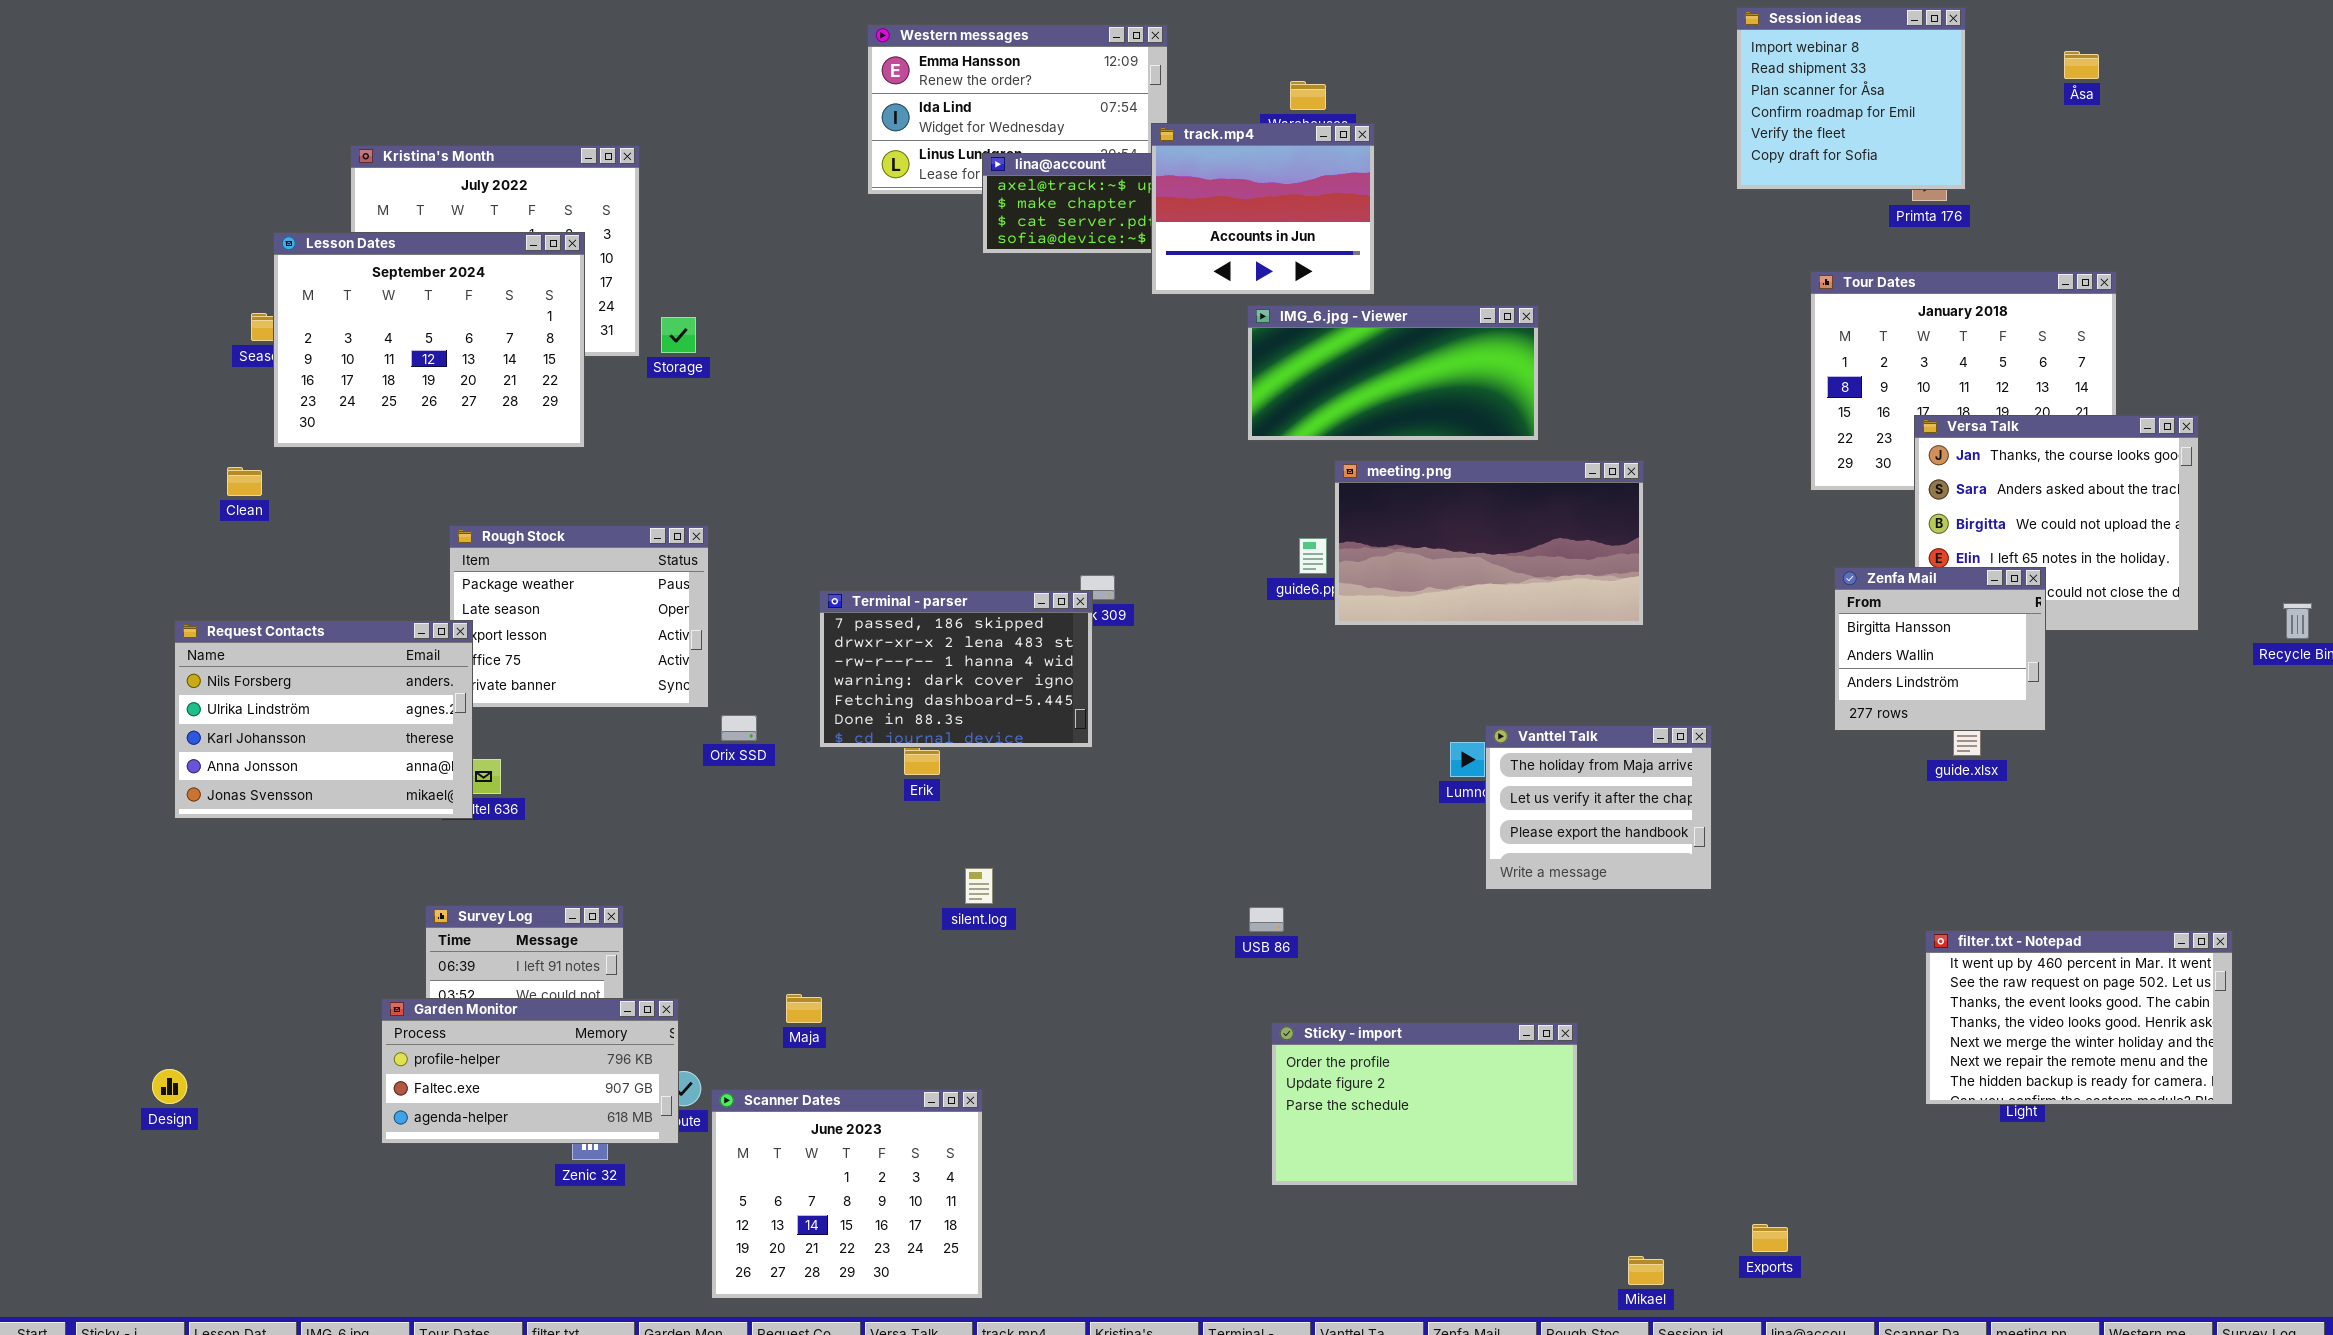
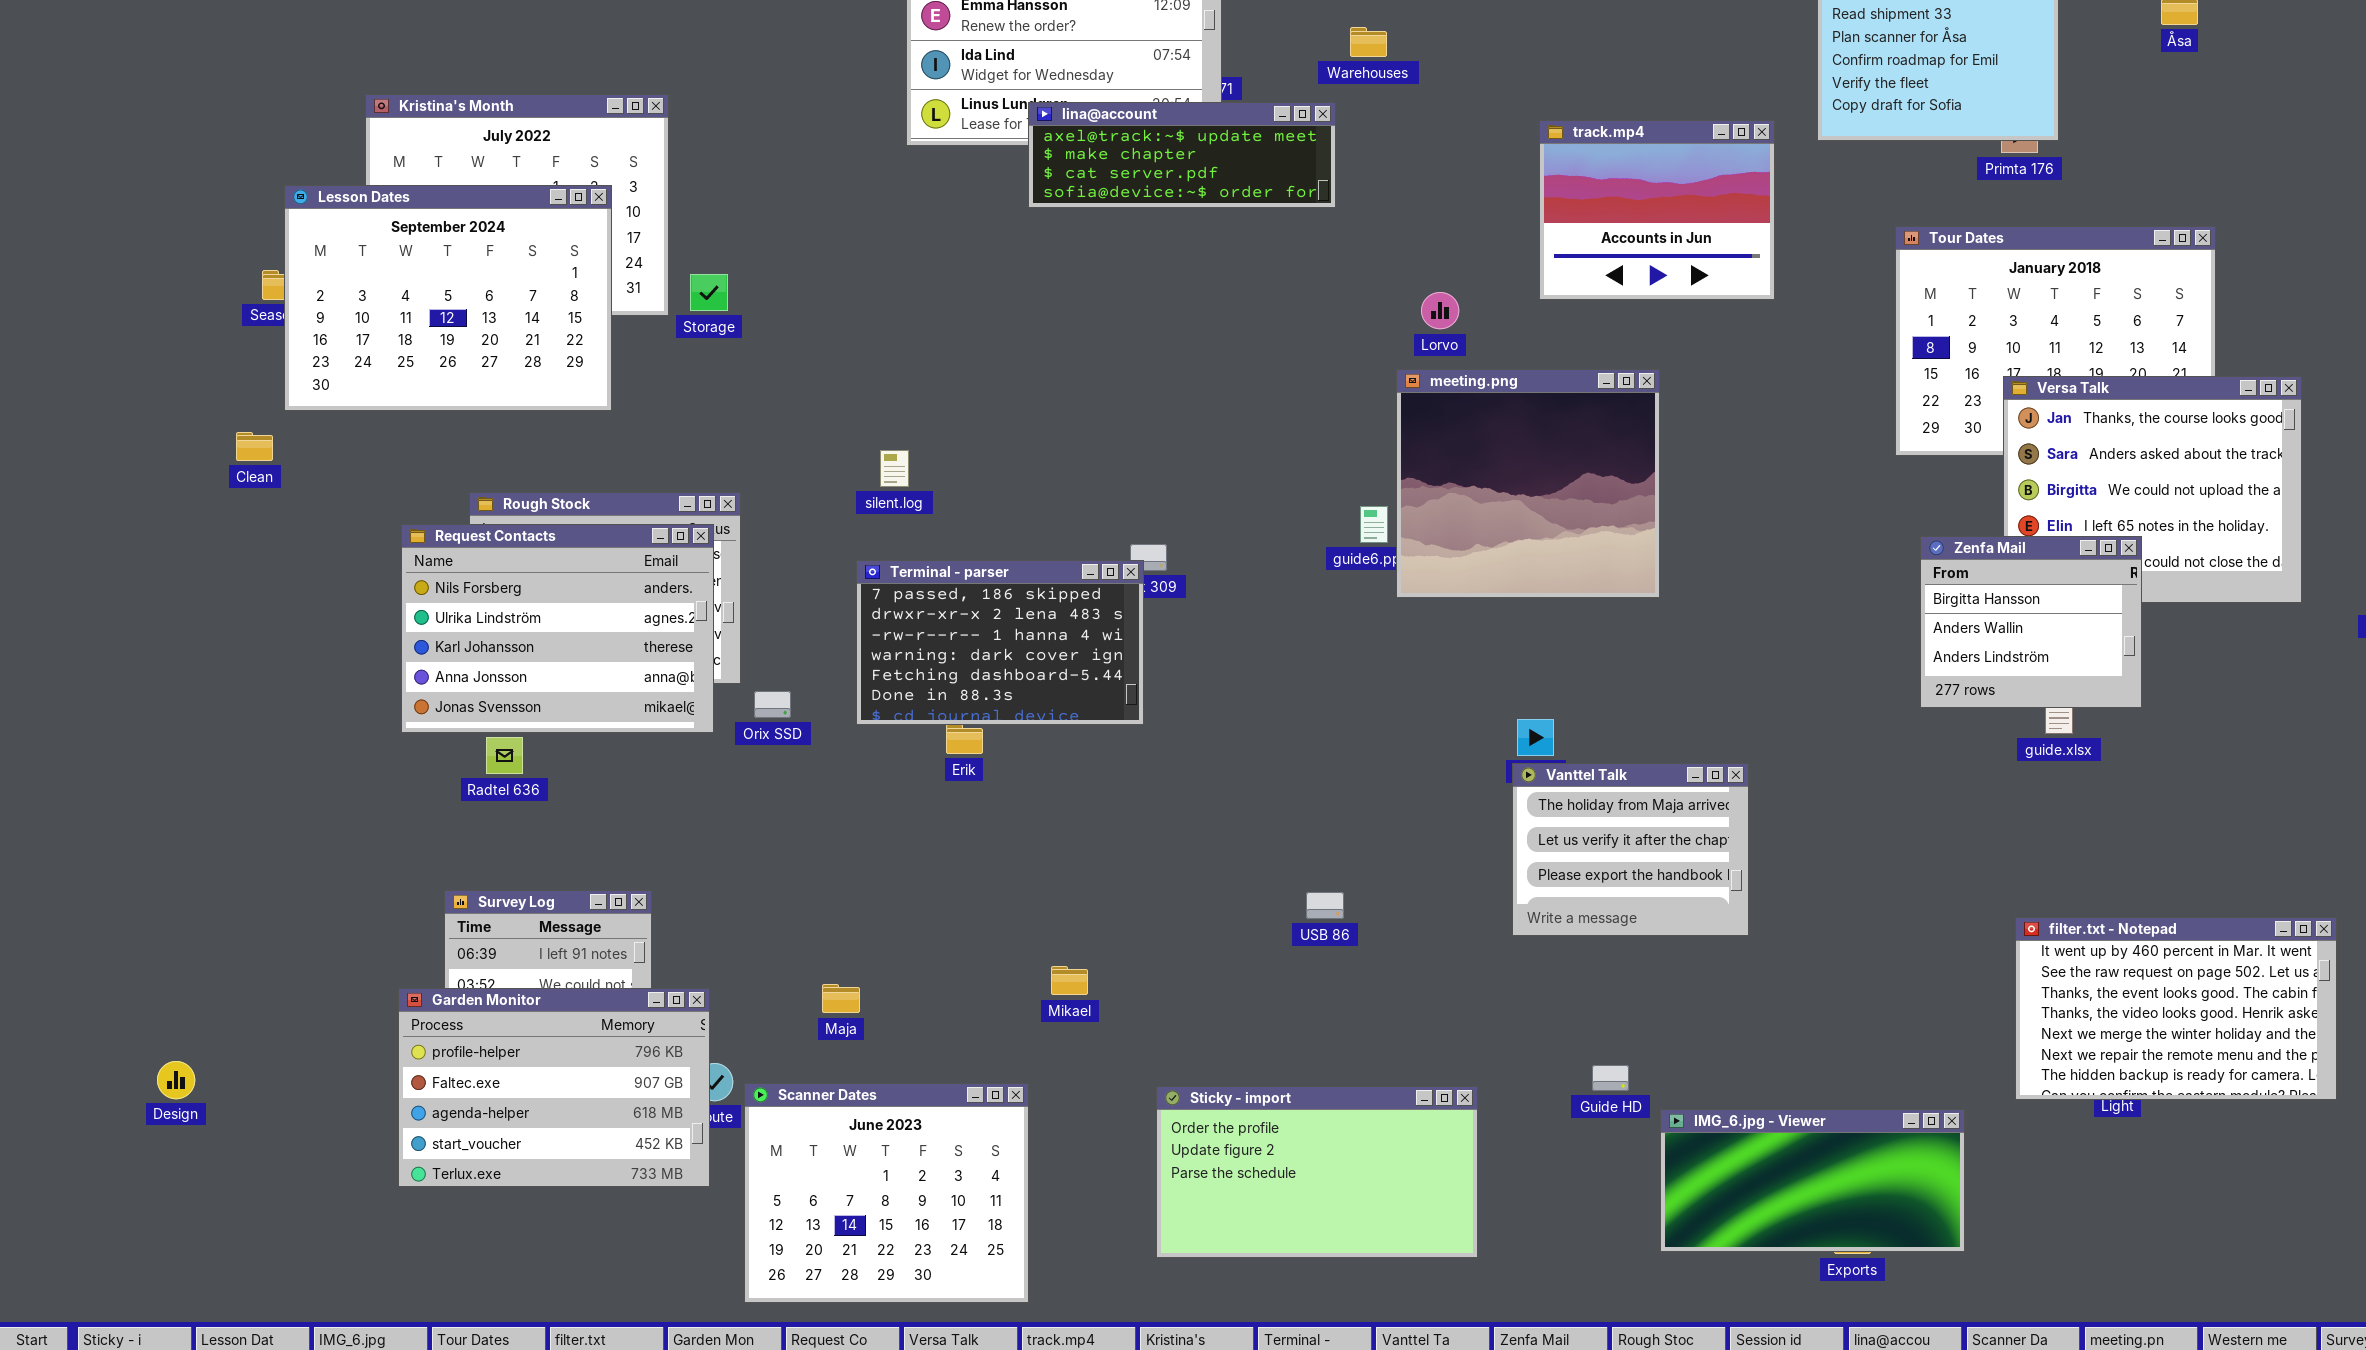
track.mp4: [1151,123,1375,295] -> [1539,120,1775,300], moved
IMG_6.jpg - Viewer: [1247,305,1539,441] -> [1660,1109,1965,1252], moved
meeting.png: [1334,460,1644,626] -> [1396,369,1660,598], resized
Request Contacts: [174,620,473,819] -> [401,524,714,733], moved
Vanttel Talk: [1485,725,1712,890] -> [1512,763,1749,936], moved
silent.log: [965,868,993,904] -> [880,450,909,487], moved
Garden Monitor: [381,998,679,1144] -> [398,988,710,1187], resized
Sticky - import: [1271,1022,1578,1186] -> [1156,1086,1478,1258], moved
Mikael: [1628,1256,1664,1285] -> [1051,966,1088,995], moved

